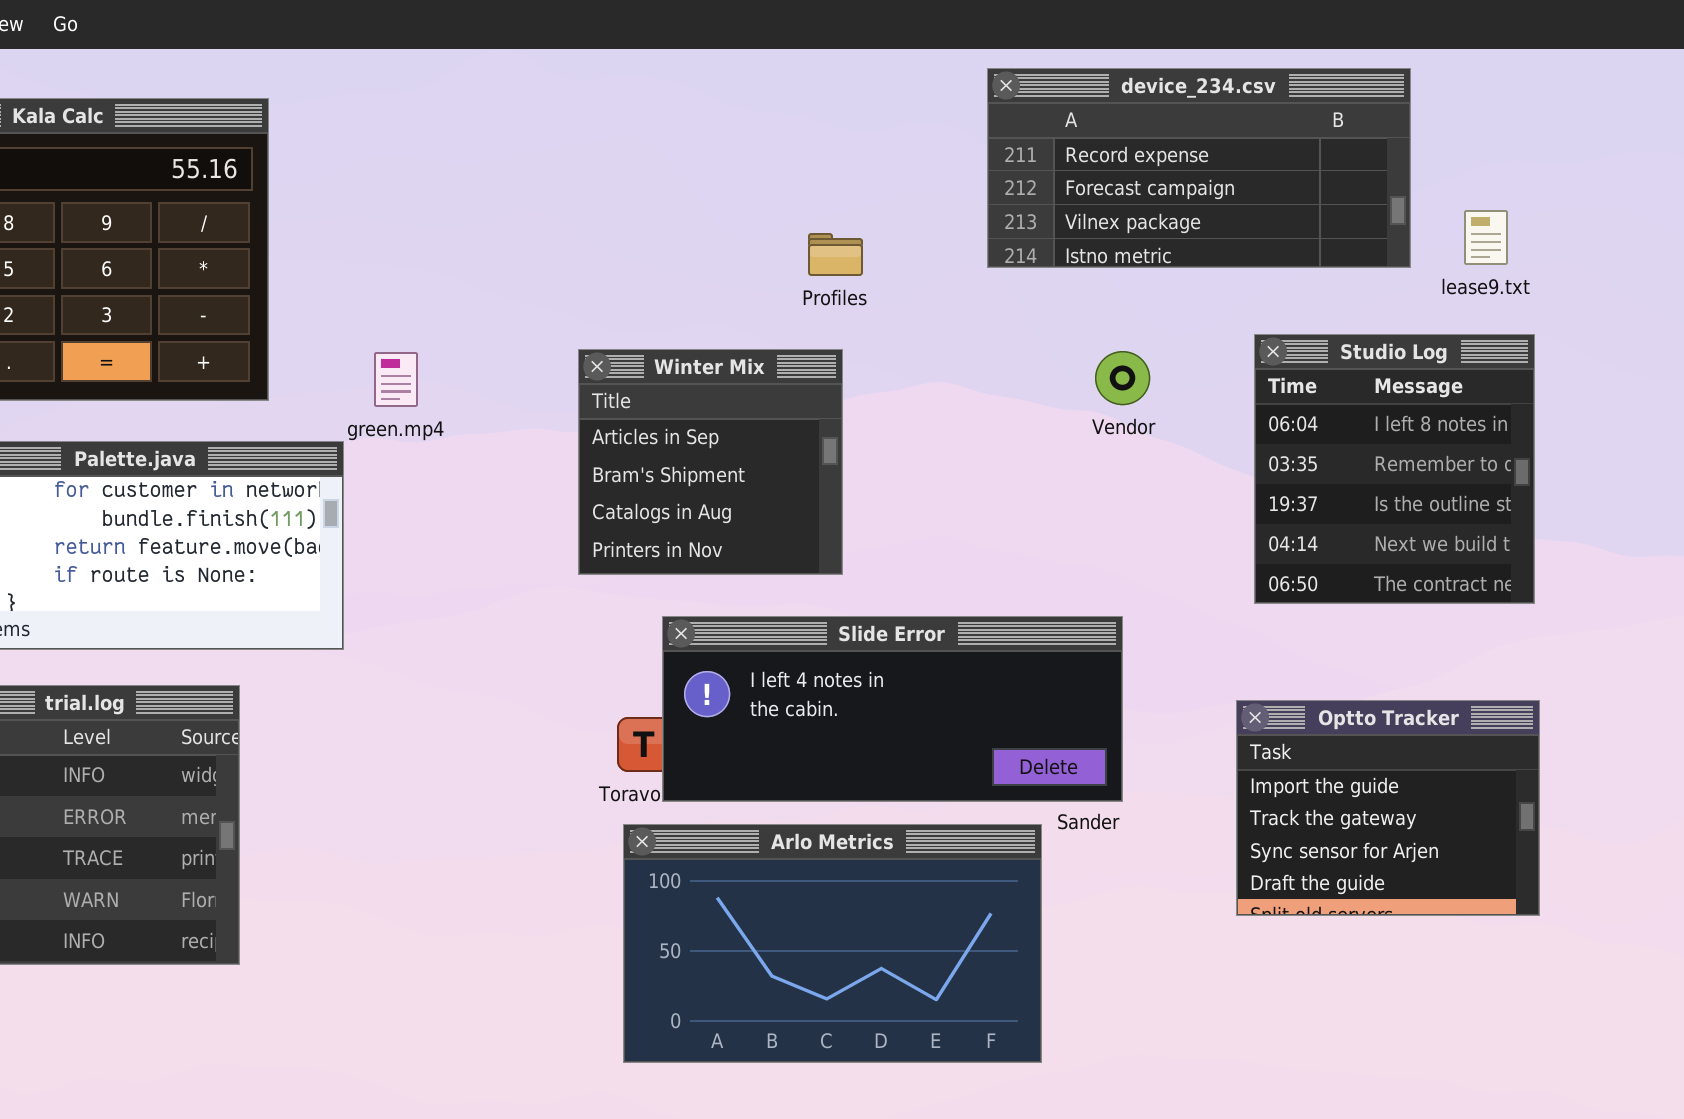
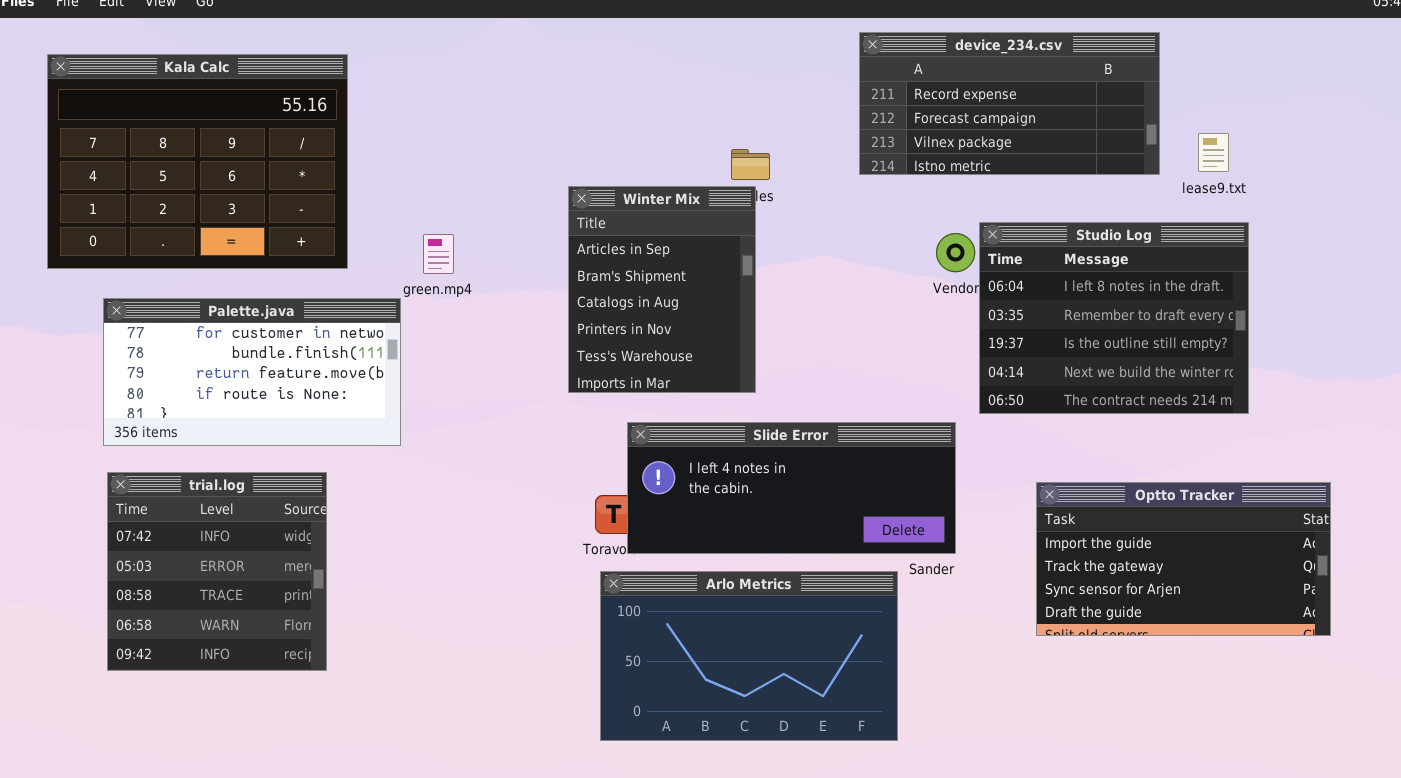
Studio Log: [1254,334,1535,604] -> [979,222,1249,414], resized
Winter Mix: [578,349,843,575] -> [568,186,756,393], resized
Optto Tracker: [1236,700,1540,916] -> [1036,482,1331,636], resized

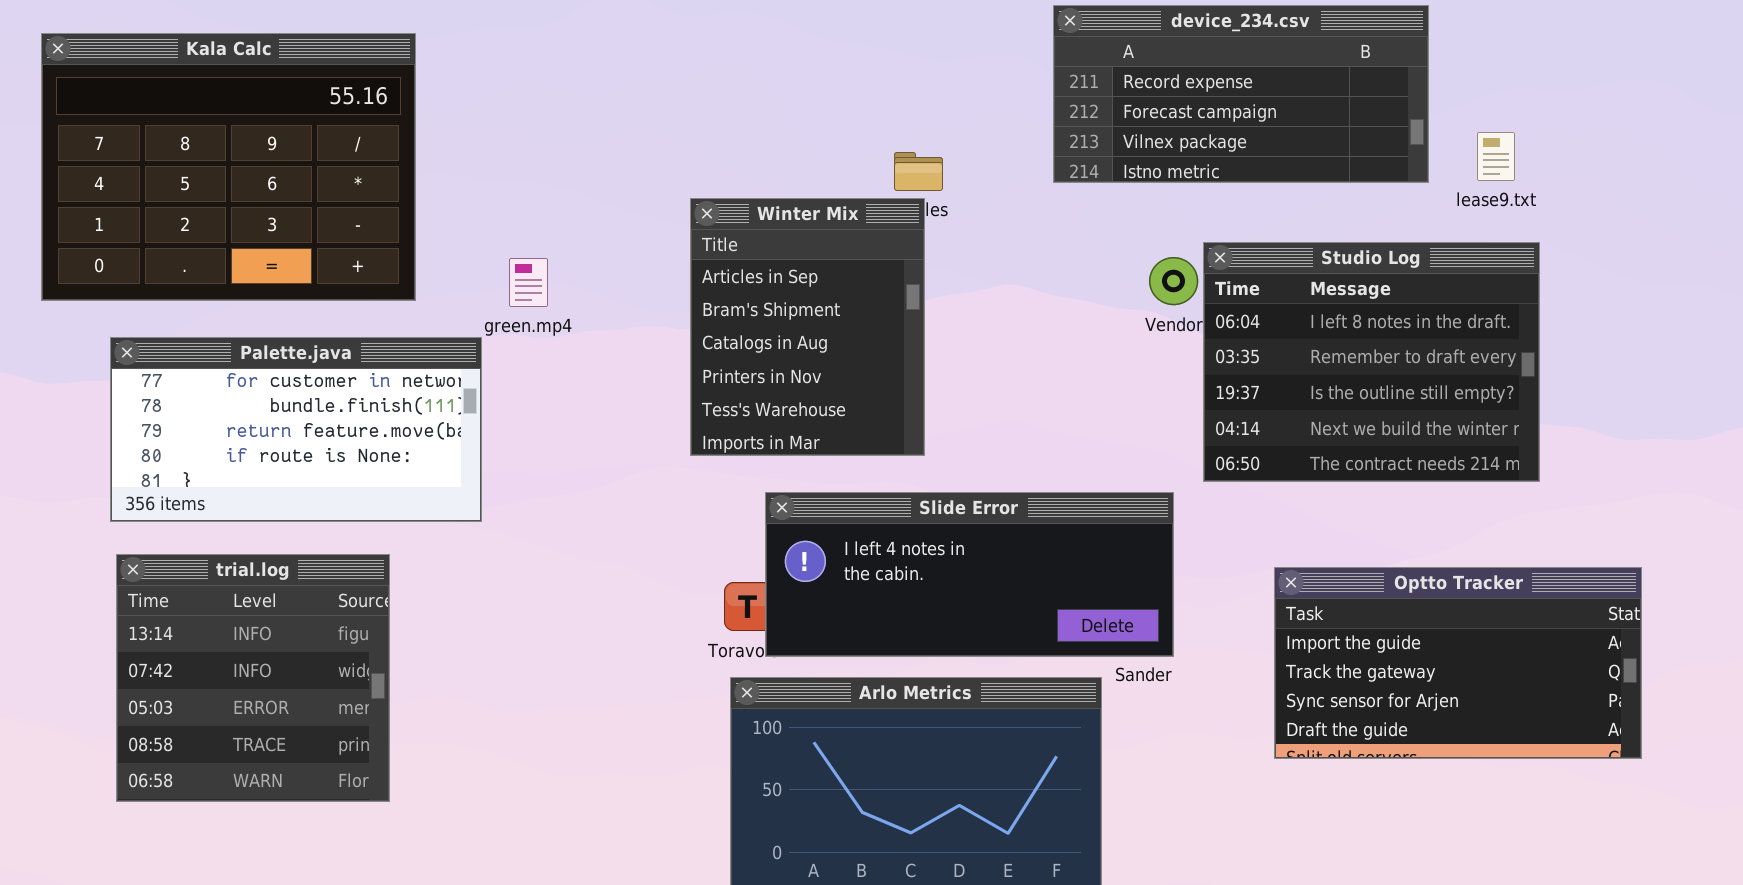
trial.log: [107,472,327,671] -> [116,554,390,802], scrolled up 1 row

